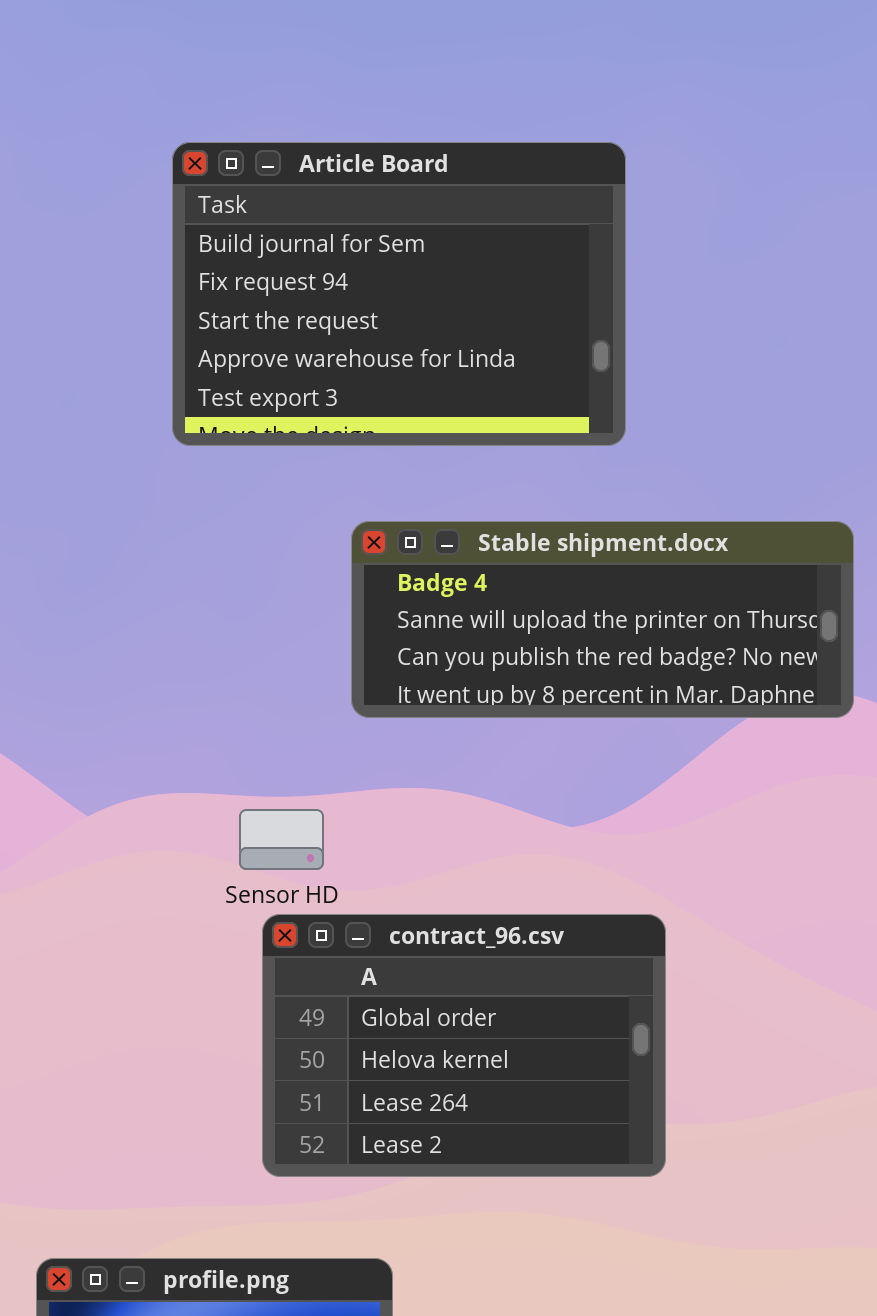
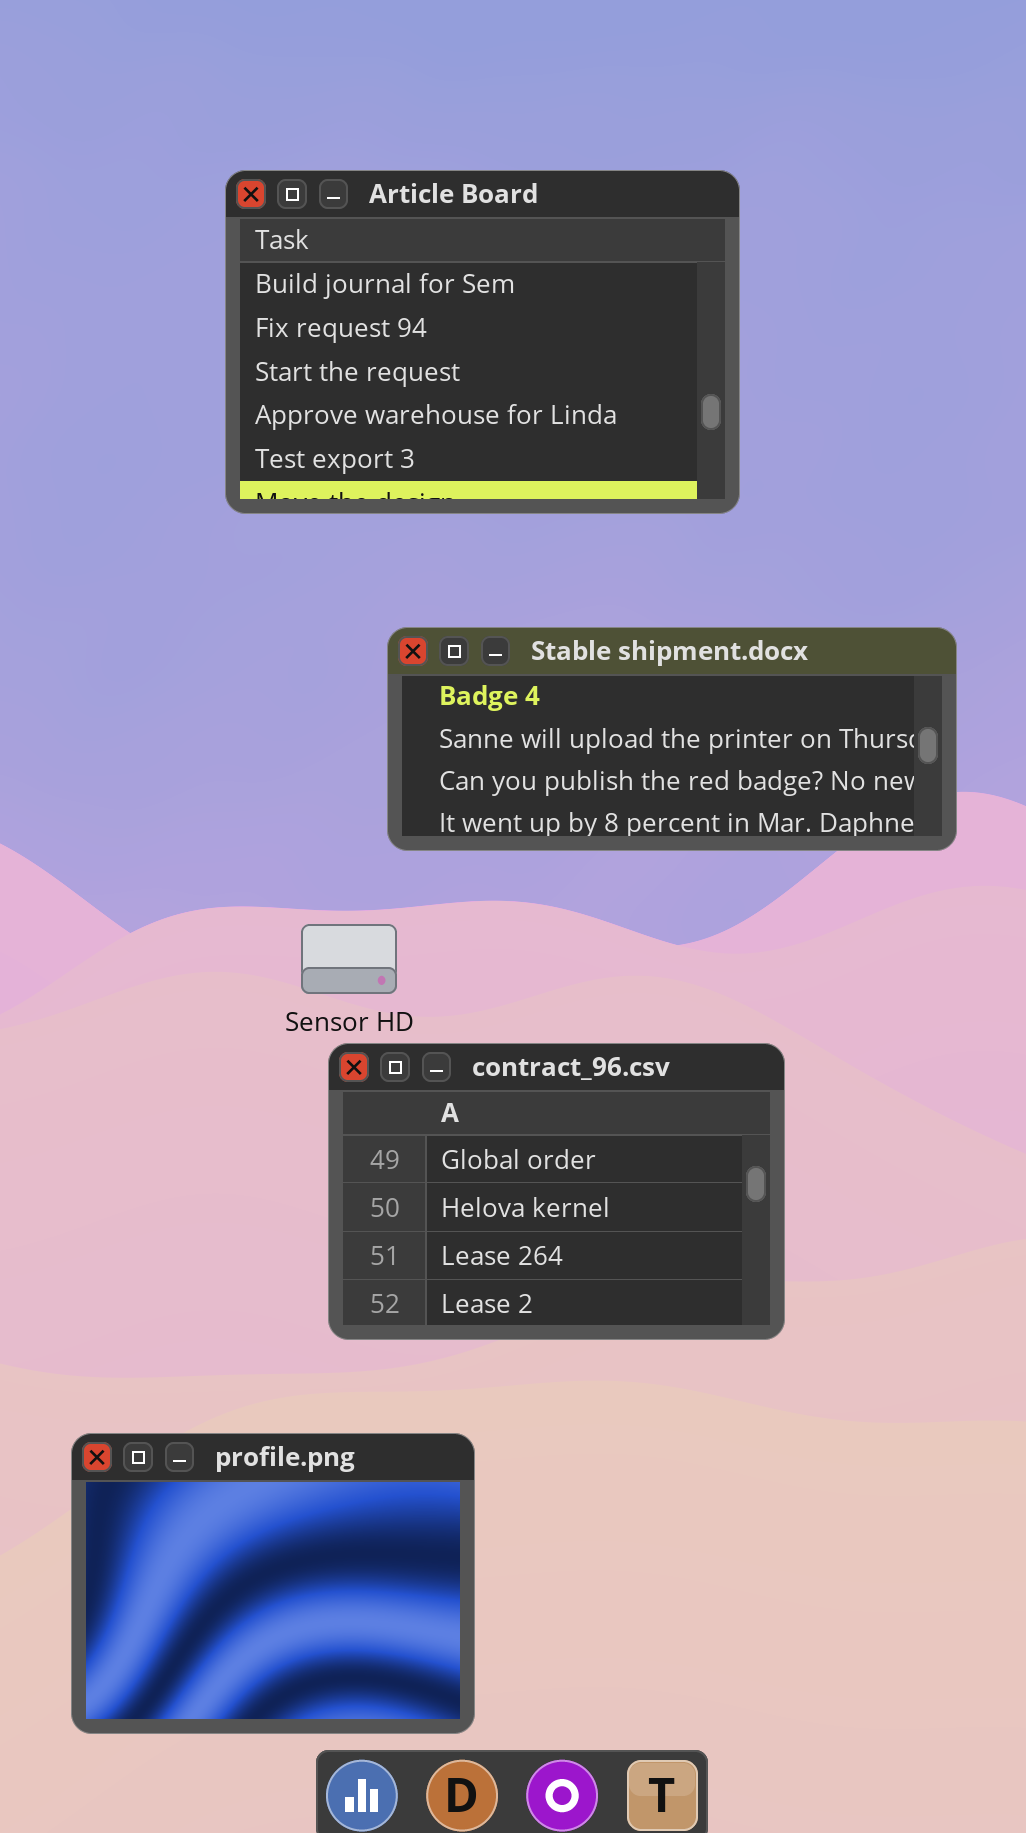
Stable shipment.docx: [351,521,854,718] -> [387,627,957,851], moved

